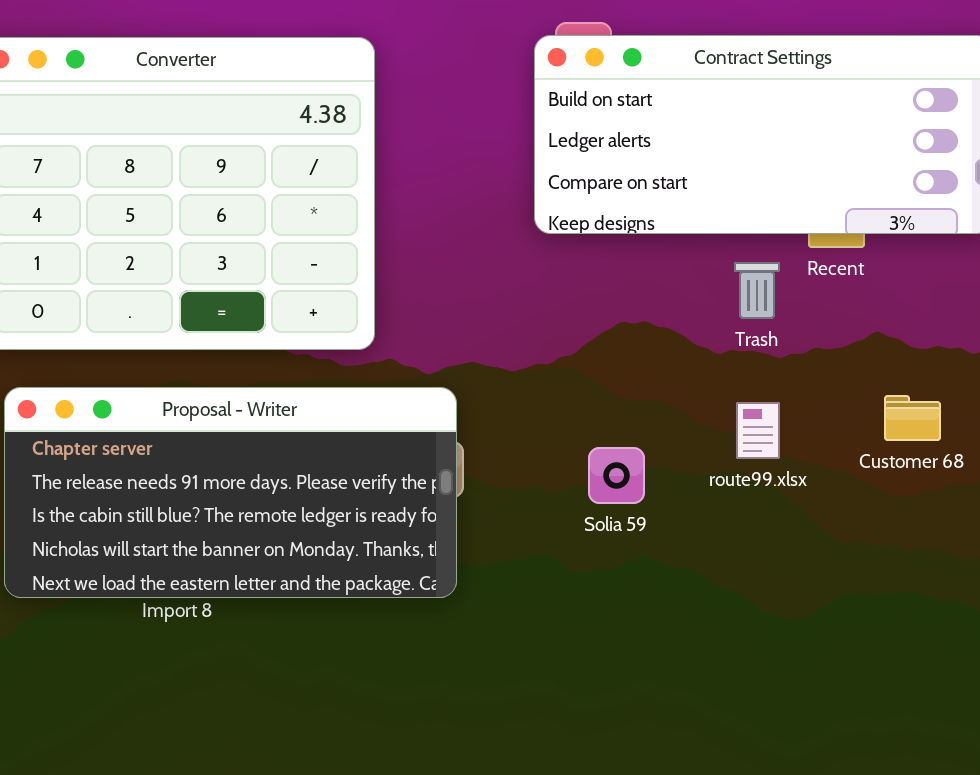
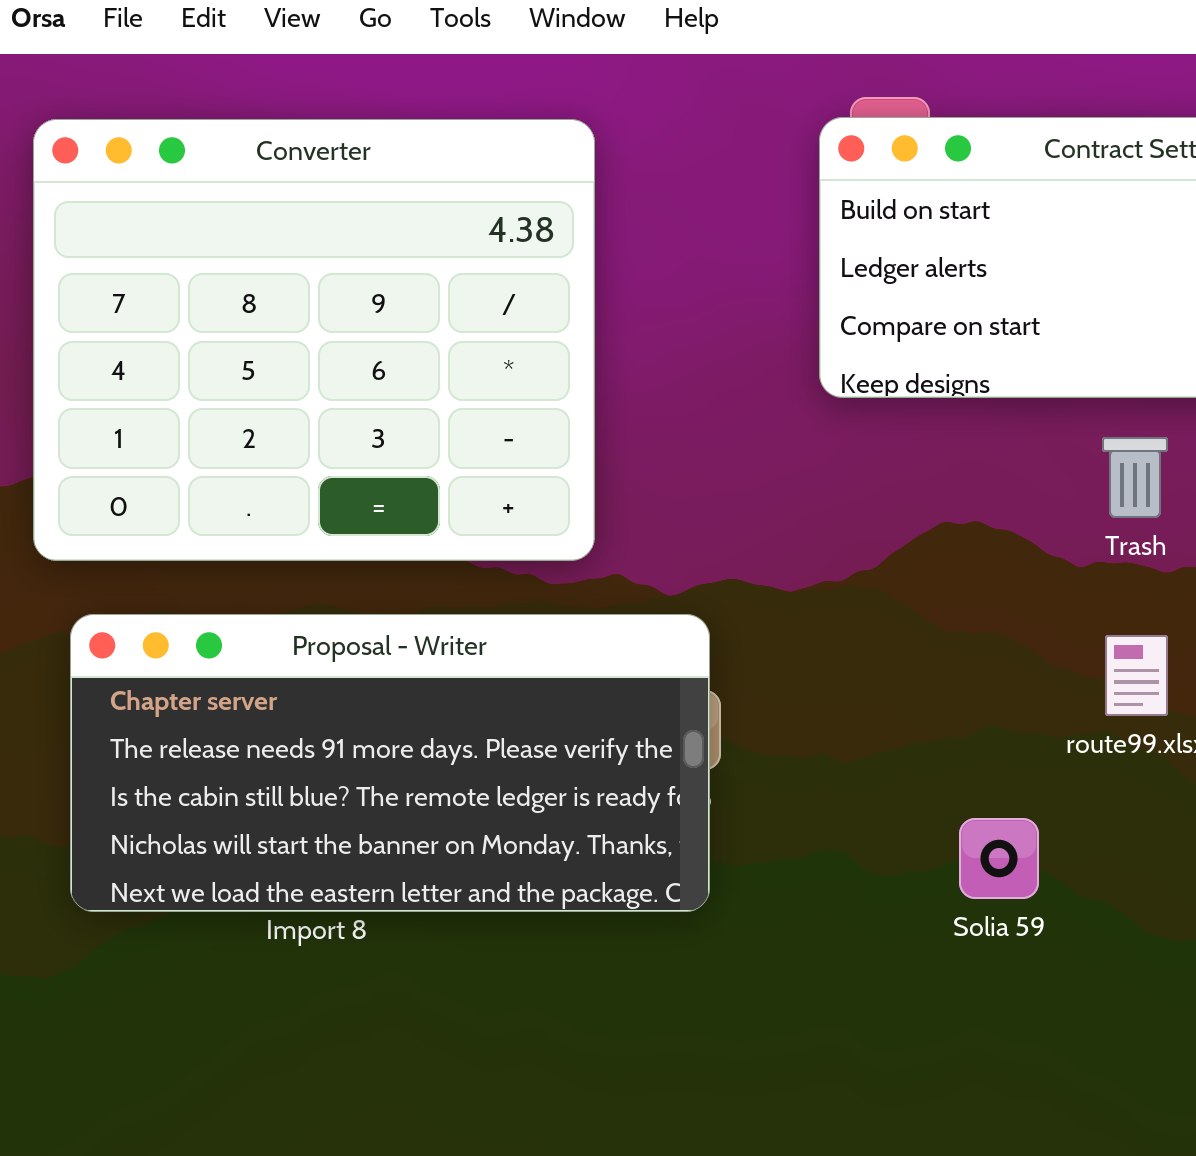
Solia 59: [588,447,645,504] -> [959,818,1039,899], moved

